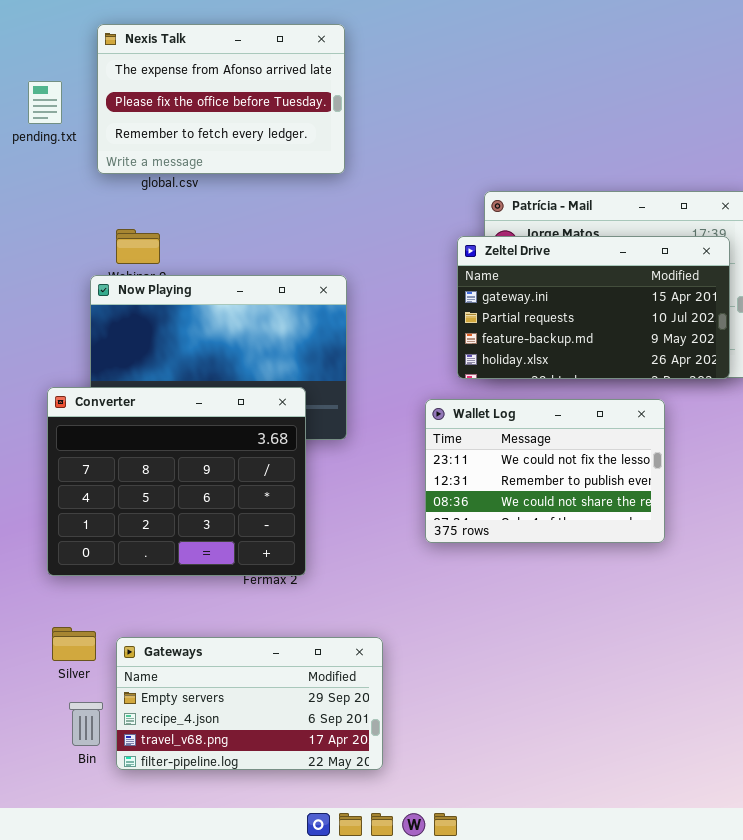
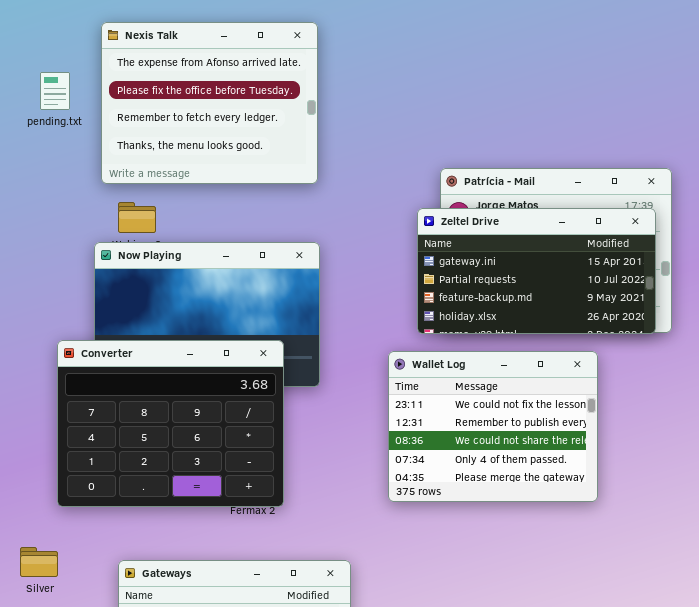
Nexis Talk: [97,24,345,174] -> [101,22,318,184], resized
Wallet Log: [425,399,665,543] -> [388,351,598,502], resized
Silver: [52,627,96,661] -> [20,547,58,577], moved

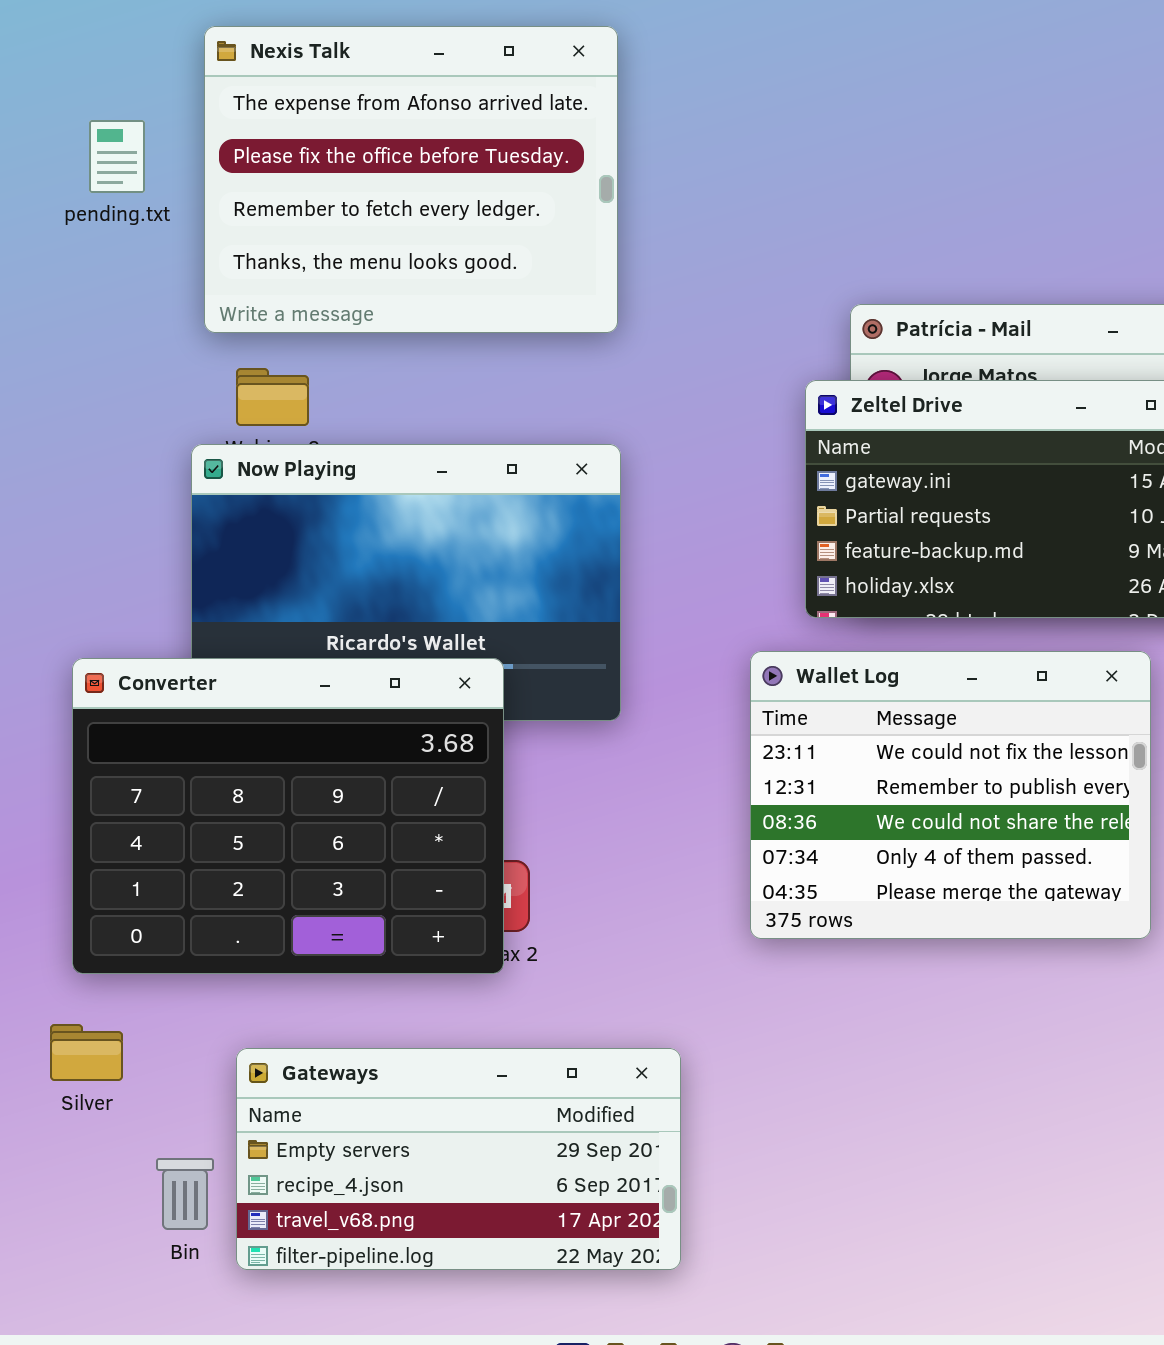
Converter: [57,340,284,507] -> [72,658,504,974], moved

